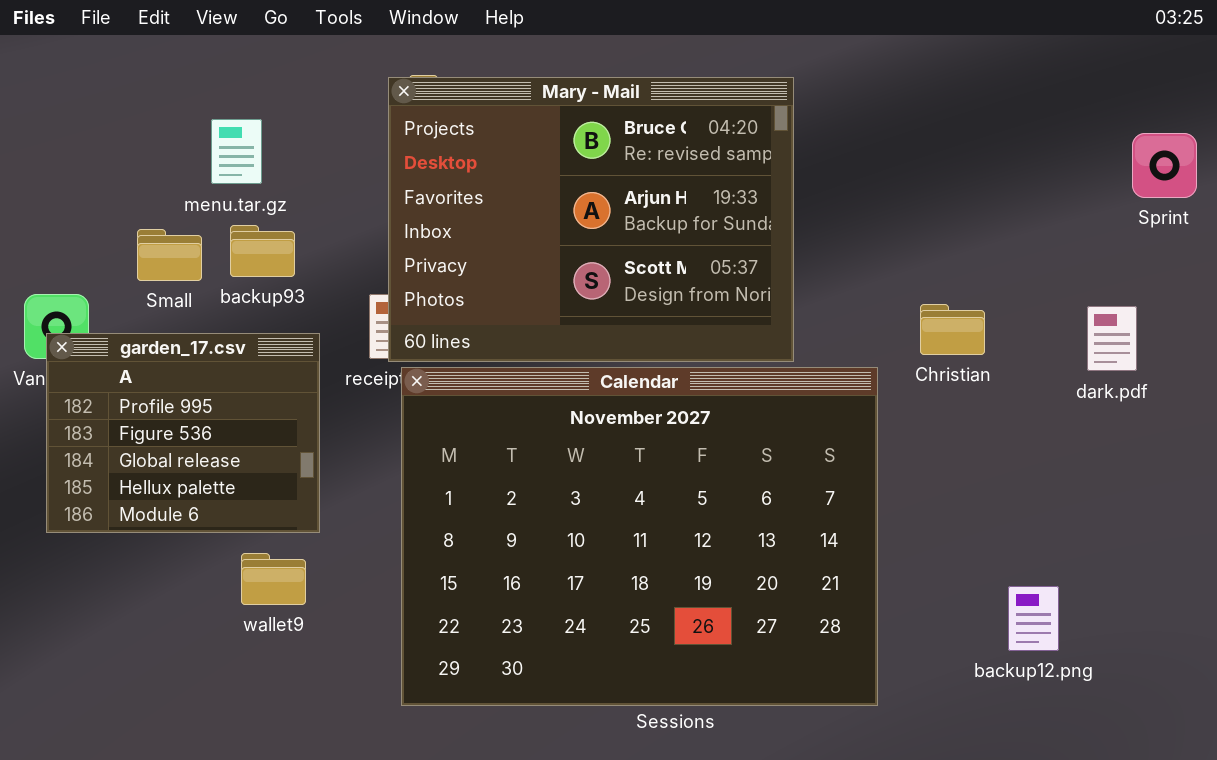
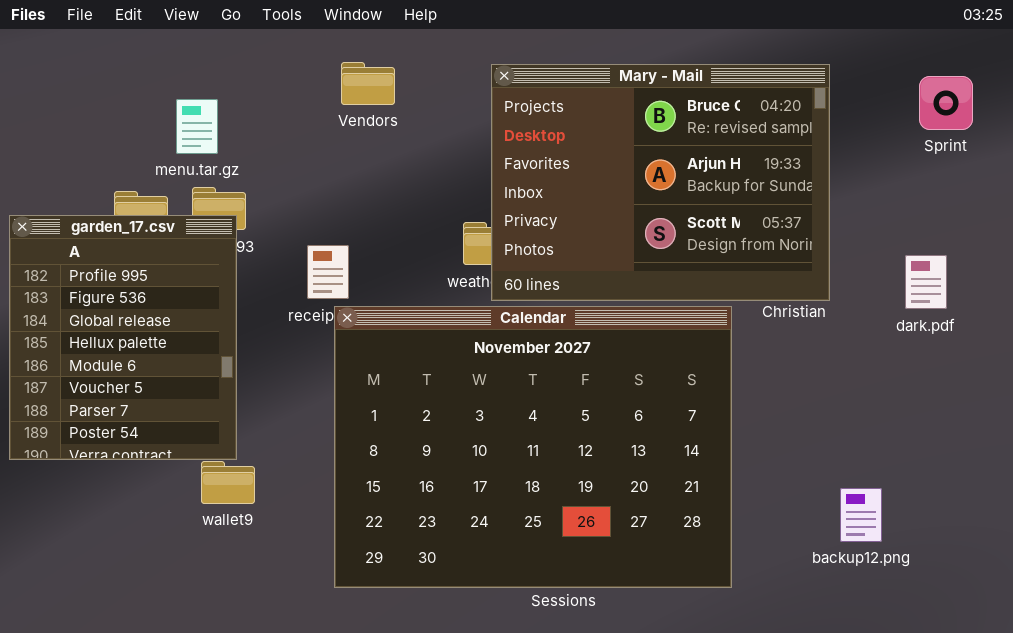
Mary - Mail: [388,77,794,362] -> [491,64,830,301], moved
Sprint: [1132,133,1197,198] -> [919,76,973,130], moved
garden_17.csv: [46,333,320,533] -> [9,215,237,460], moved, resized

